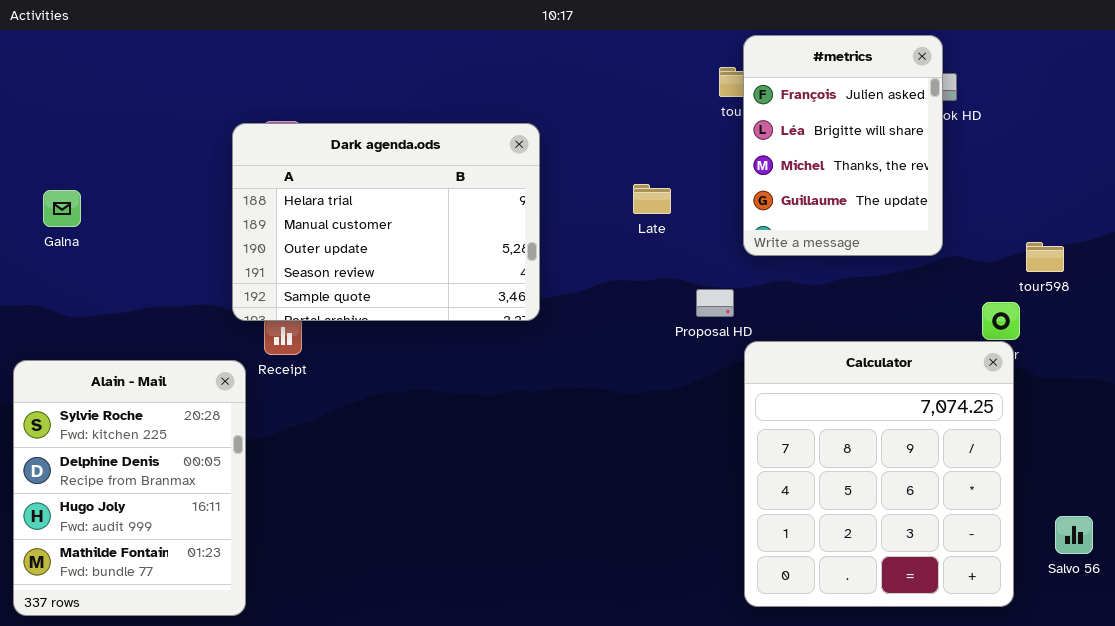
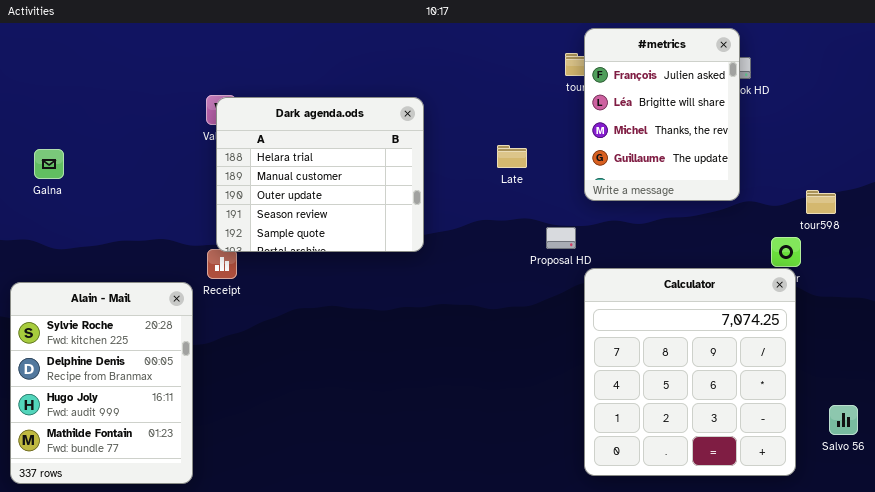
Dark agenda.ods: [232,123,540,321] -> [216,97,424,252], resized

